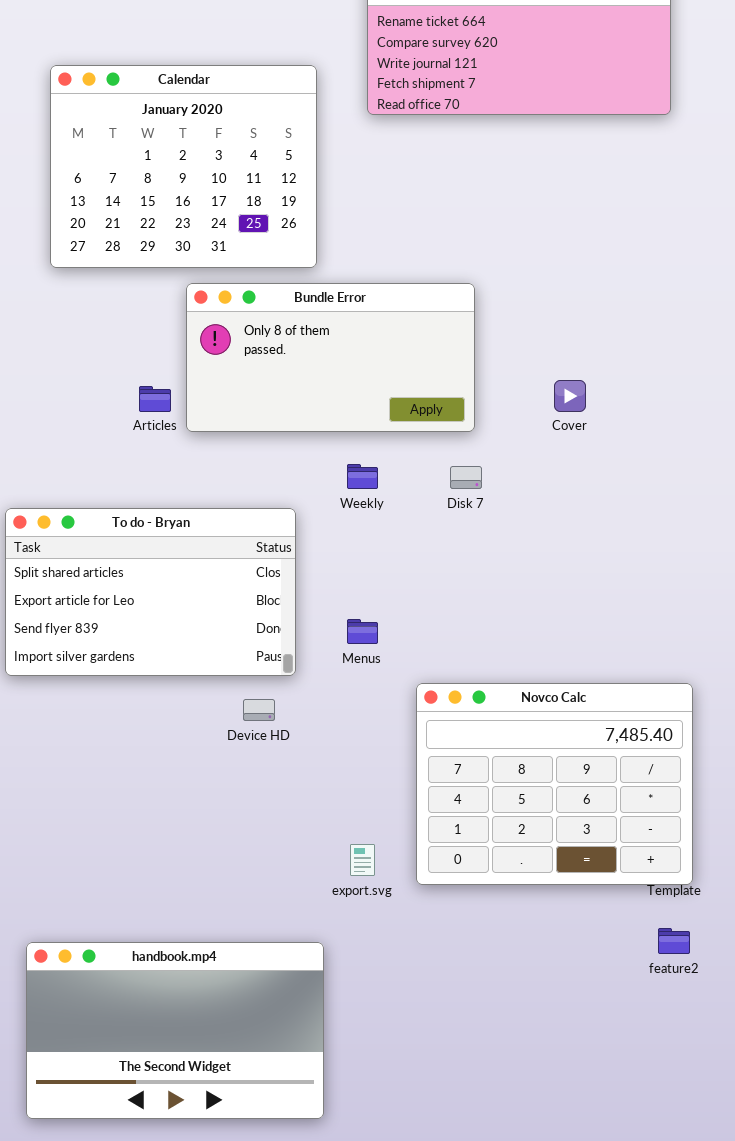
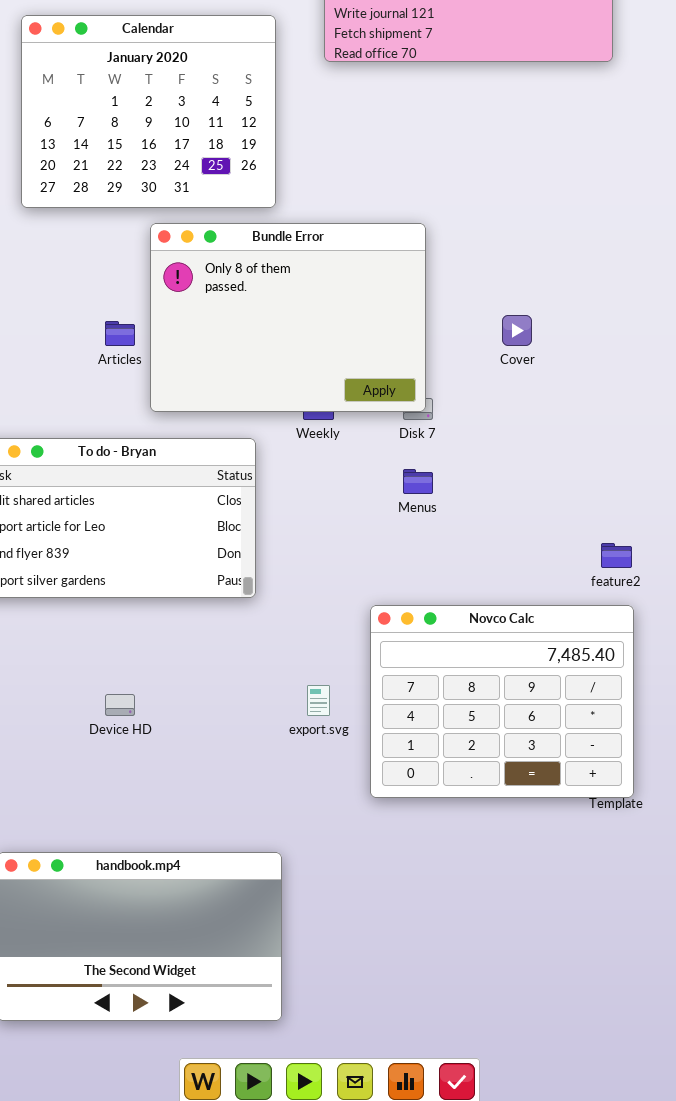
Bundle Error: [186,283,475,432] -> [150,223,426,412], resized
Menus: [347,619,378,644] -> [403,469,433,494], moved
Device HD: [243,699,275,721] -> [105,694,135,716], moved
export.svg: [350,844,375,876] -> [307,685,330,716], moved
feature2: [658,928,690,954] -> [601,543,632,568], moved

